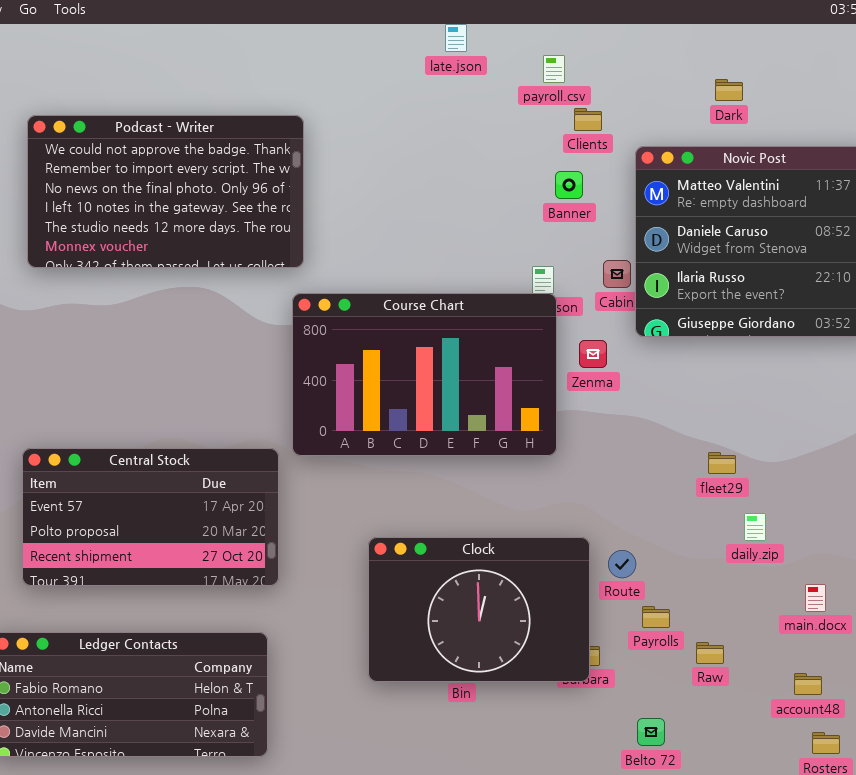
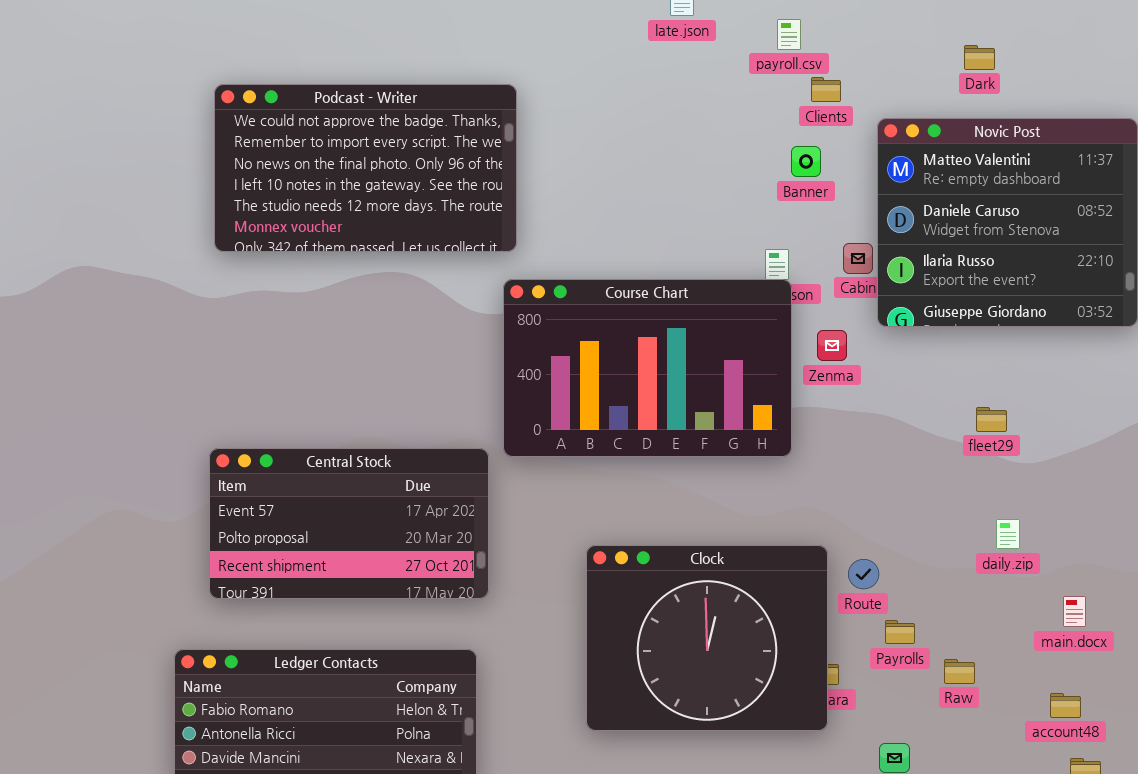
fleet29: [708,452,736,474] -> [976,407,1007,432], moved
Clock: [368,537,590,682] -> [586,545,828,731], resized

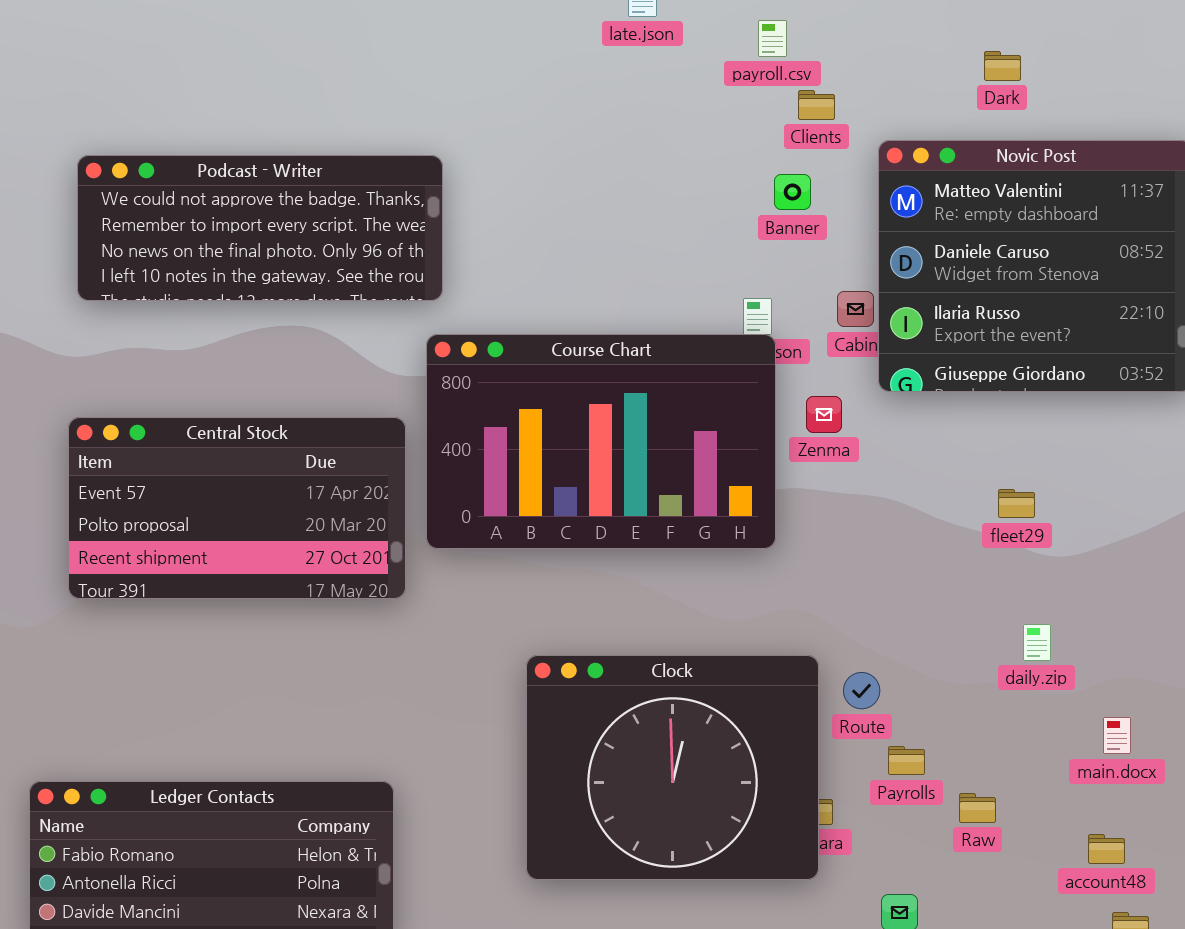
Podcast - Writer: [214,84,517,252] -> [77,155,443,301], resized
Central Stock: [209,448,489,599] -> [68,417,406,599], moved

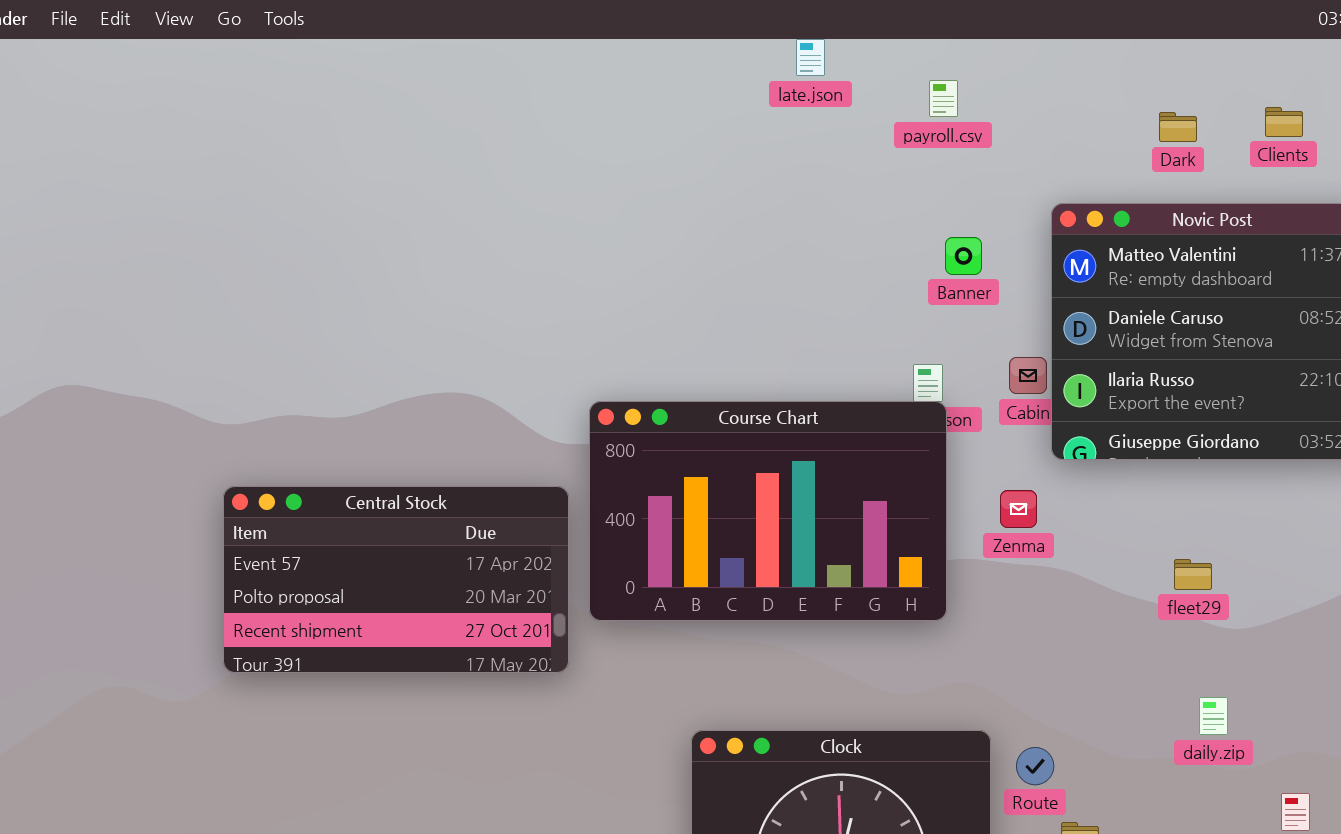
Clients: [798,90,835,120] -> [1265,107,1303,137], moved
Podcast - Writer: [77,155,443,301] -> none, closed
Zenma: [806,396,842,433] -> [1000,490,1037,528], moved

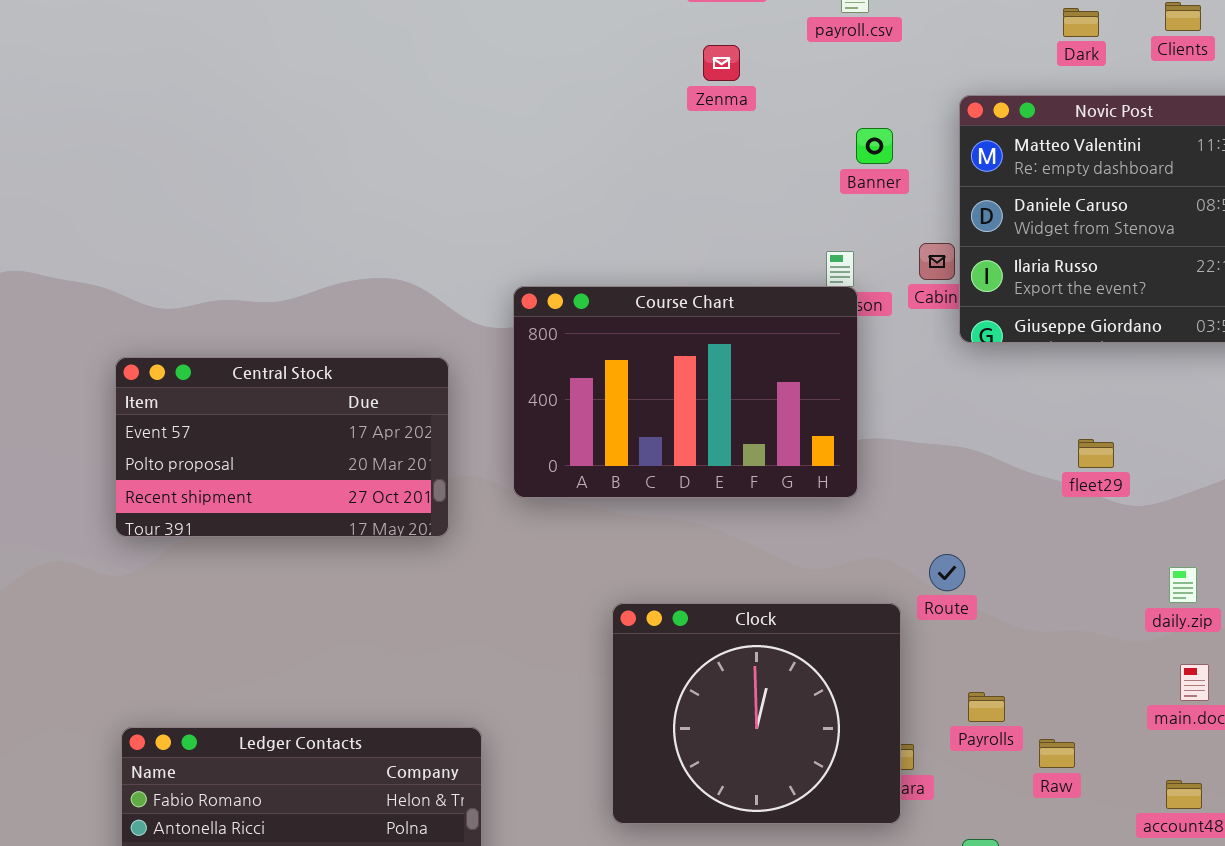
Central Stock: [223,486,569,673] -> [115,357,449,537], moved
Zenma: [1000,490,1037,528] -> [703,45,740,81], moved
daily.zip: [1199,697,1228,735] -> [1169,567,1197,603], moved
Route: [1016,747,1054,785] -> [929,554,965,591], moved

